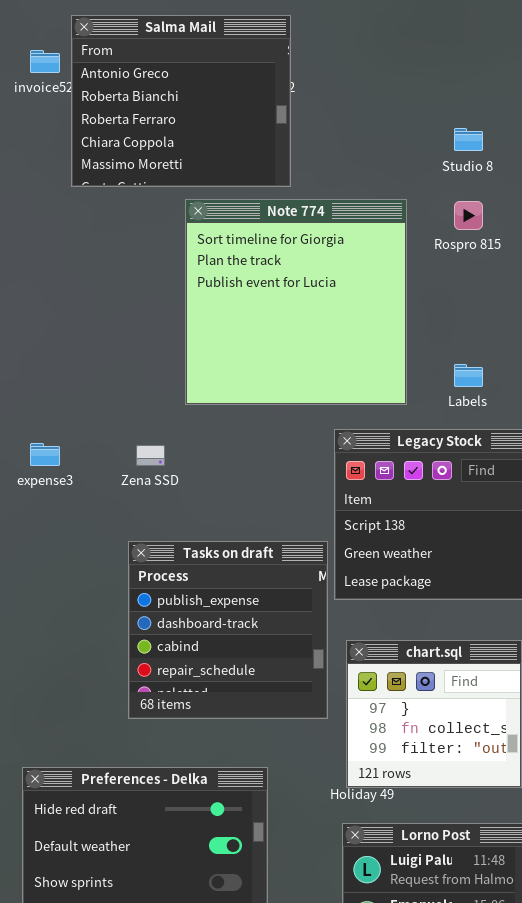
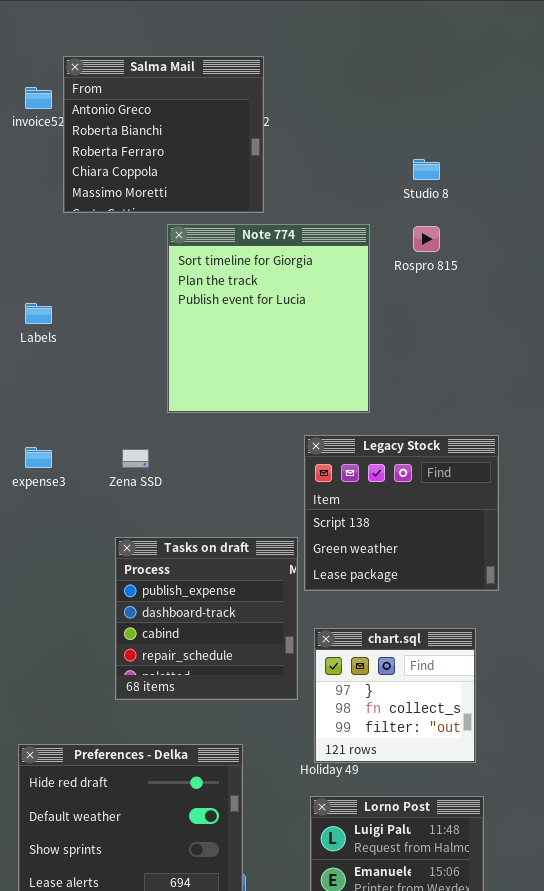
Labels: [454,364,483,387] -> [25,303,52,324], moved

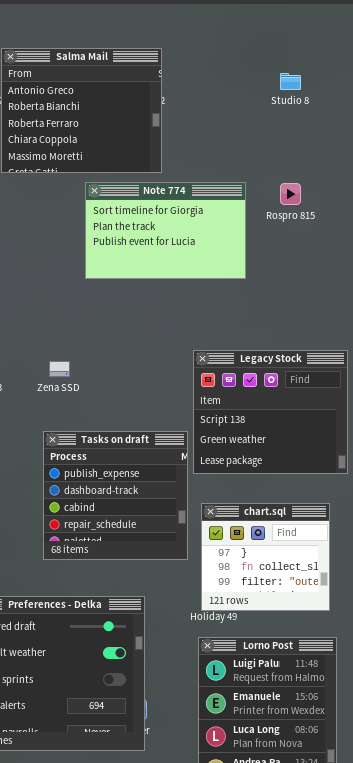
Studio 8: [413,159,440,180] -> [280,73,301,90], moved
Note 774: [167,224,370,413] -> [85,182,246,279], resized

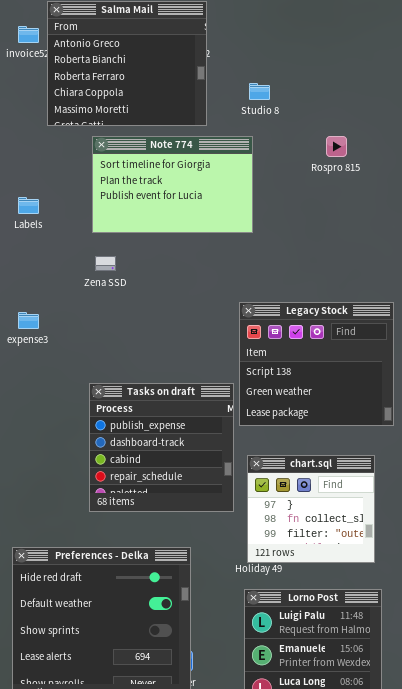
Studio 8: [280,73,301,90] -> [249,83,270,100], moved
Note 774: [85,182,246,279] -> [92,136,253,233], moved
Zena SSD: [49,361,70,377] -> [95,256,116,271], moved

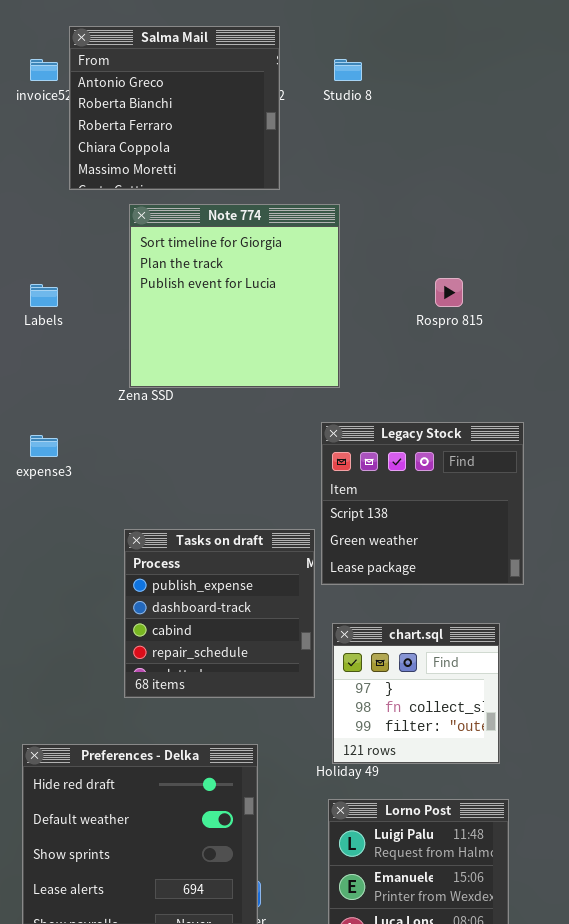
Studio 8: [249,83,270,100] -> [334,59,362,81], moved
Rospro 815: [326,136,347,157] -> [435,278,463,307], moved
Note 774: [92,136,253,233] -> [129,204,340,388], resized

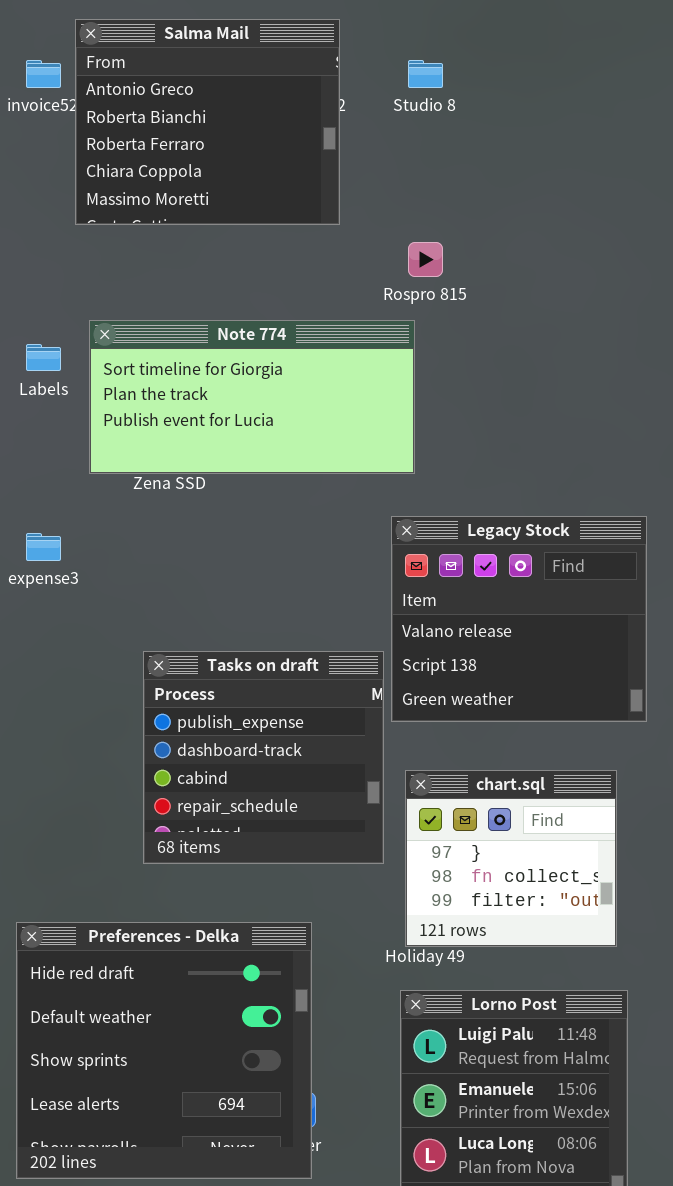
Note 774: [129,204,340,388] -> [89,320,415,474], resized
Rospro 815: [435,278,463,307] -> [408,242,443,277], moved
Legacy Stock: [321,422,524,585] -> [391,516,647,722], scrolled up 1 row

